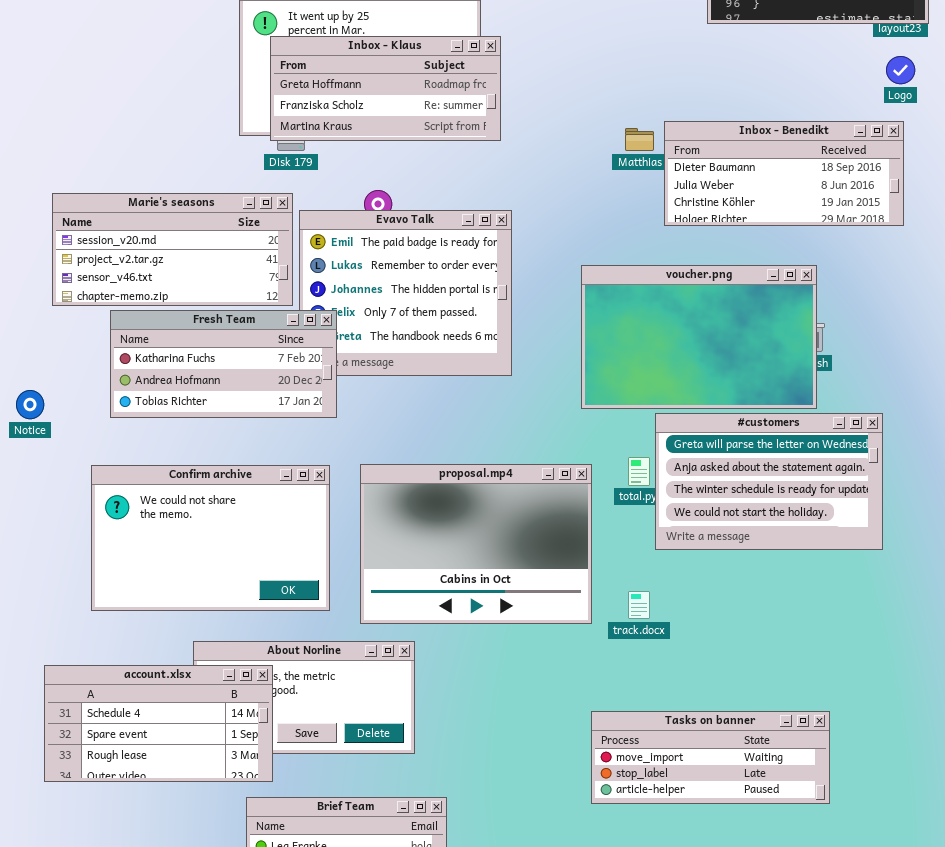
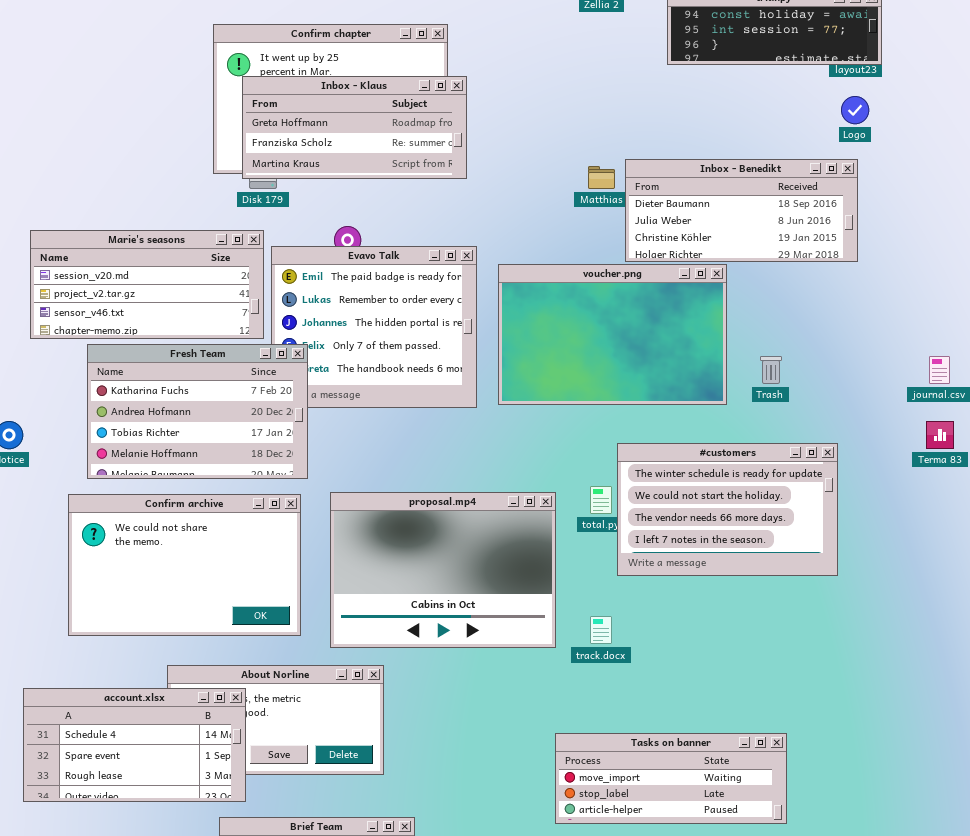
voucher.png: [581,265,817,409] -> [498,264,727,405], moved
Fresh Team: [110,310,337,418] -> [87,344,308,479], resized
#customers: [655,413,883,550] -> [617,443,838,576], scrolled down 2 rows

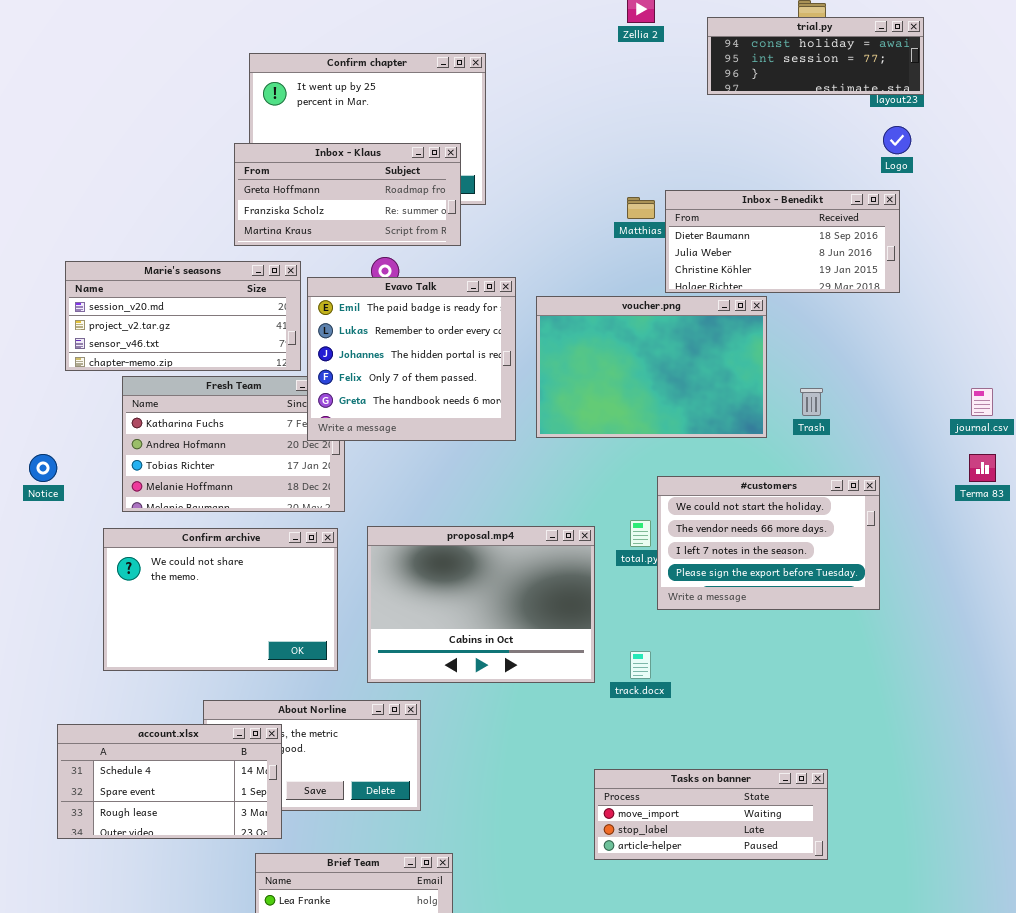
Inbox - Klaus: [242,76,467,179] -> [234,143,461,246], moved
Evavo Talk: [271,246,477,408] -> [307,277,516,441], raised
#customers: [617,443,838,576] -> [657,476,880,610], scrolled down 1 row

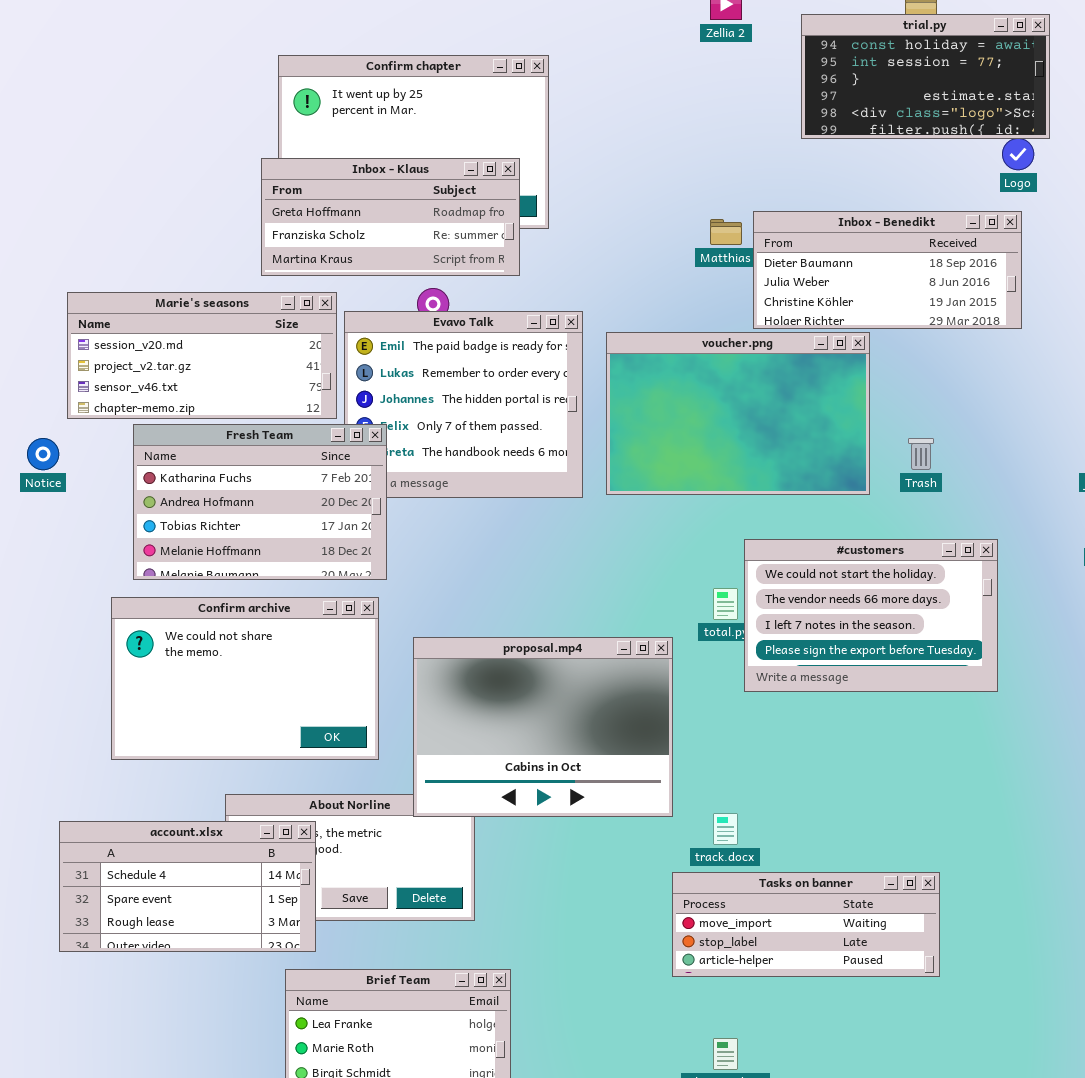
trial.py: [707,17,924,95] -> [801,14,1050,139], resized
Fresh Team: [122,376,345,512] -> [133,424,387,580], raised
Notice: [29,454,57,482] -> [27,438,59,470], moved
proposal.mp4: [367,526,595,683] -> [413,637,673,817], moved
track.docx: [630,651,651,679] -> [713,813,738,845], moved

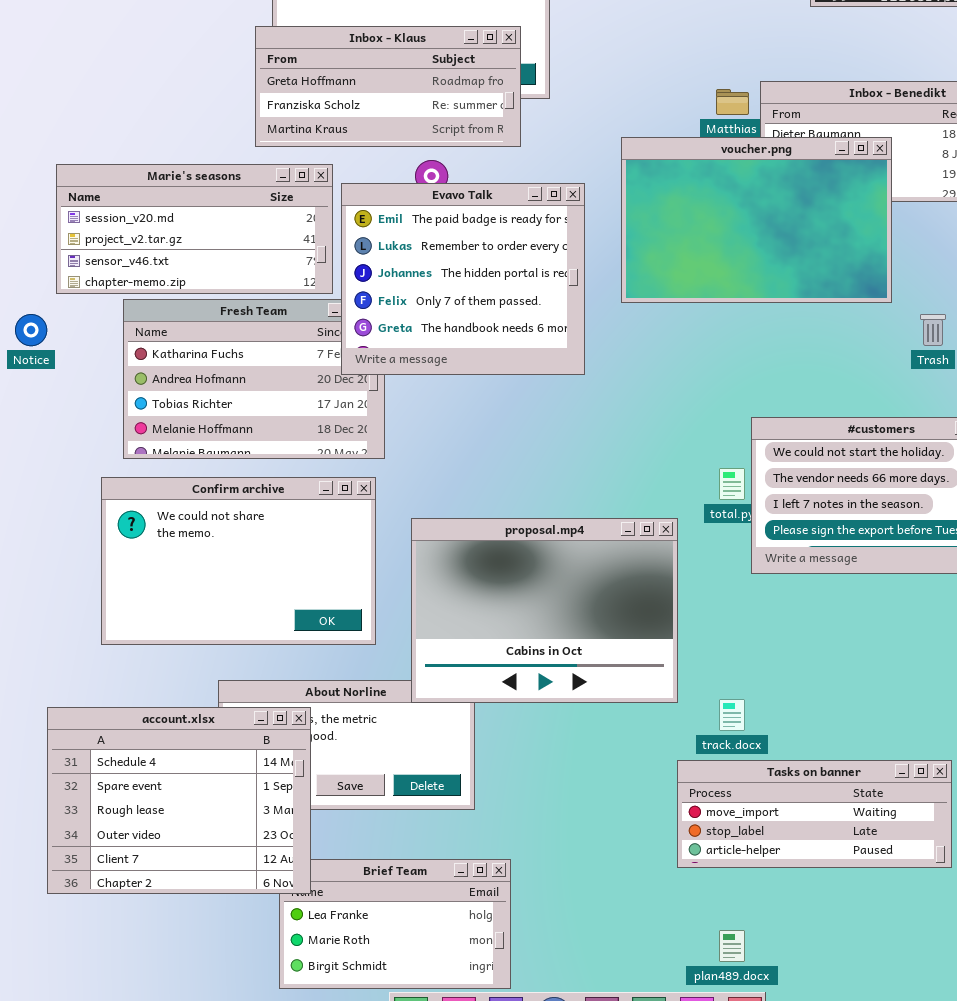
Evavo Talk: [344,311,583,498] -> [341,183,585,375], raised
voucher.png: [606,332,870,495] -> [621,137,892,303], moved
account.xlsx: [59,821,316,952] -> [47,707,311,894], resized

